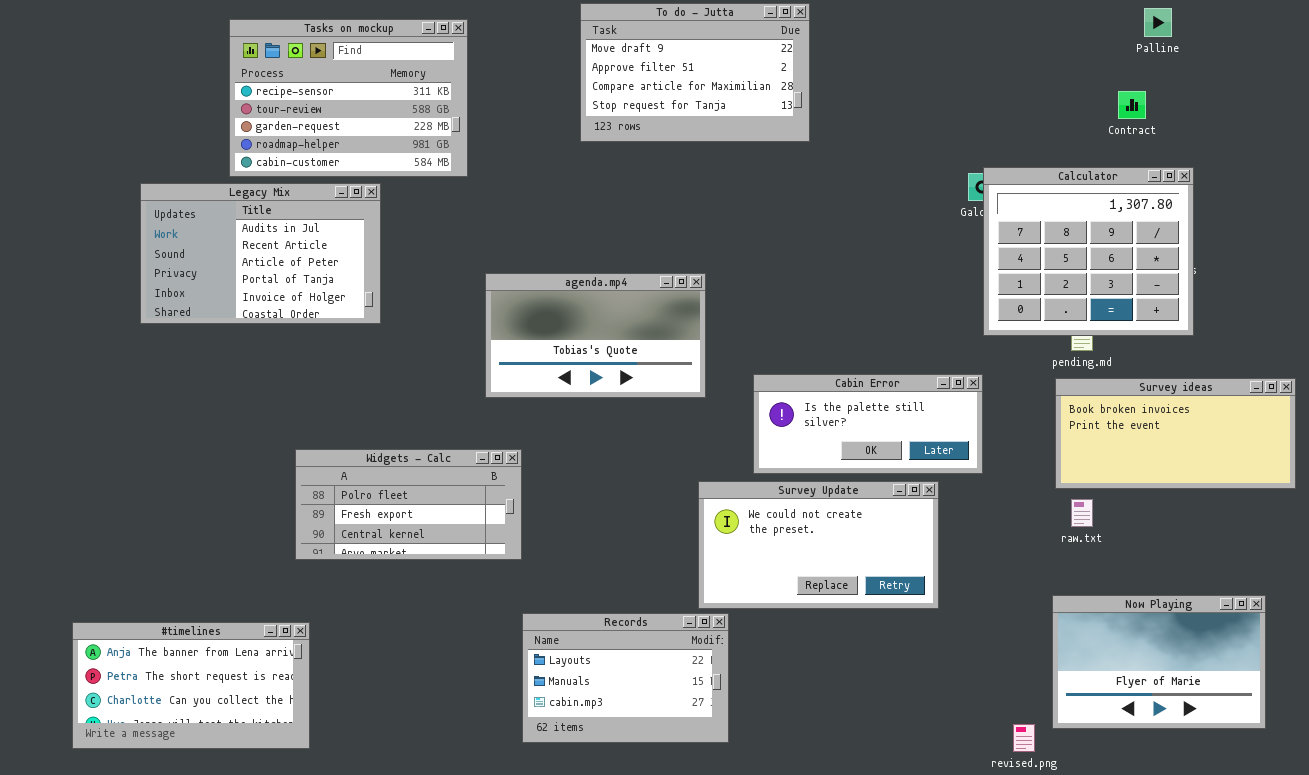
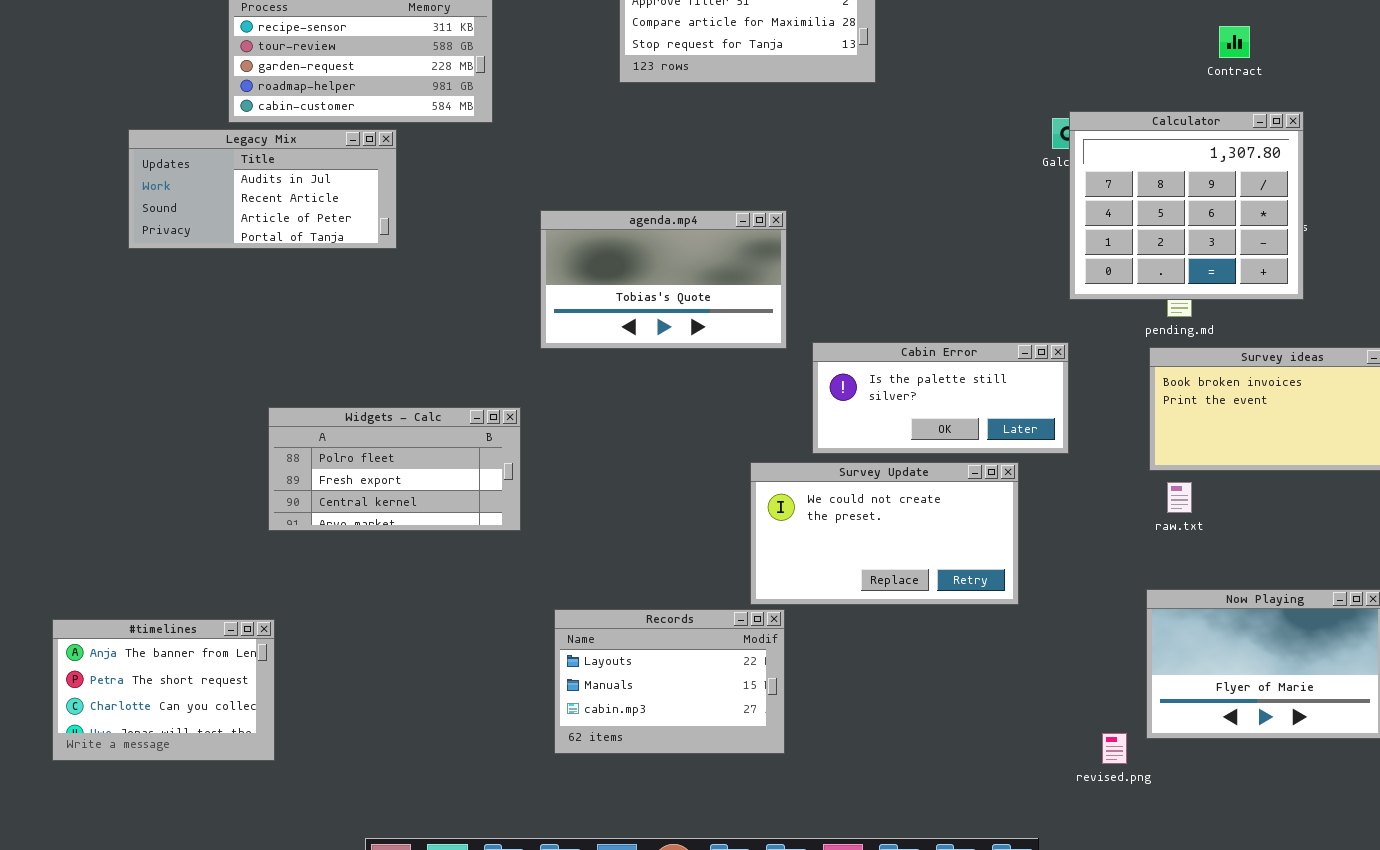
Legacy Mix: [140,183,381,324] -> [128,129,397,249], resized
agenda.mp4: [485,273,706,398] -> [540,210,787,349], moved
Widgets - Calc: [295,449,522,560] -> [268,407,521,531], moved
#timelines: [72,622,310,749] -> [52,619,275,761], resized

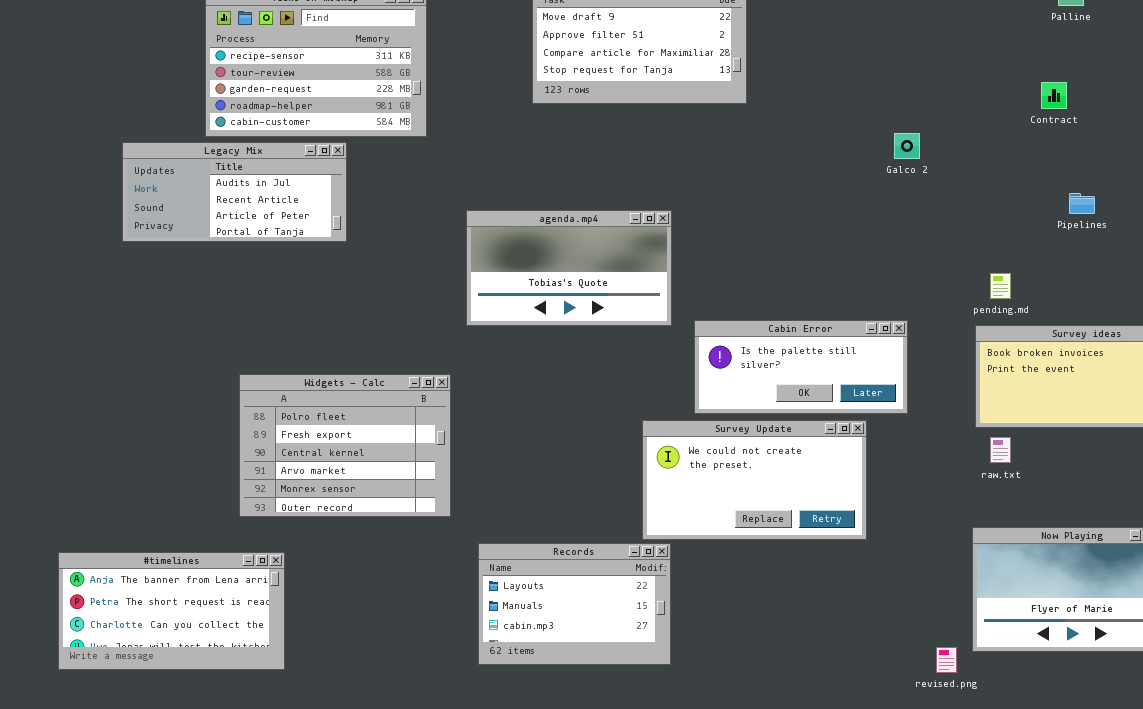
Contract: [1219,26,1250,58] -> [1041,82,1067,109], moved
Calculator: [1069,111,1304,300] -> none, closed
Widgets - Calc: [268,407,521,531] -> [239,374,451,517], resized
#timelines: [52,619,275,761] -> [58,552,285,670], resized

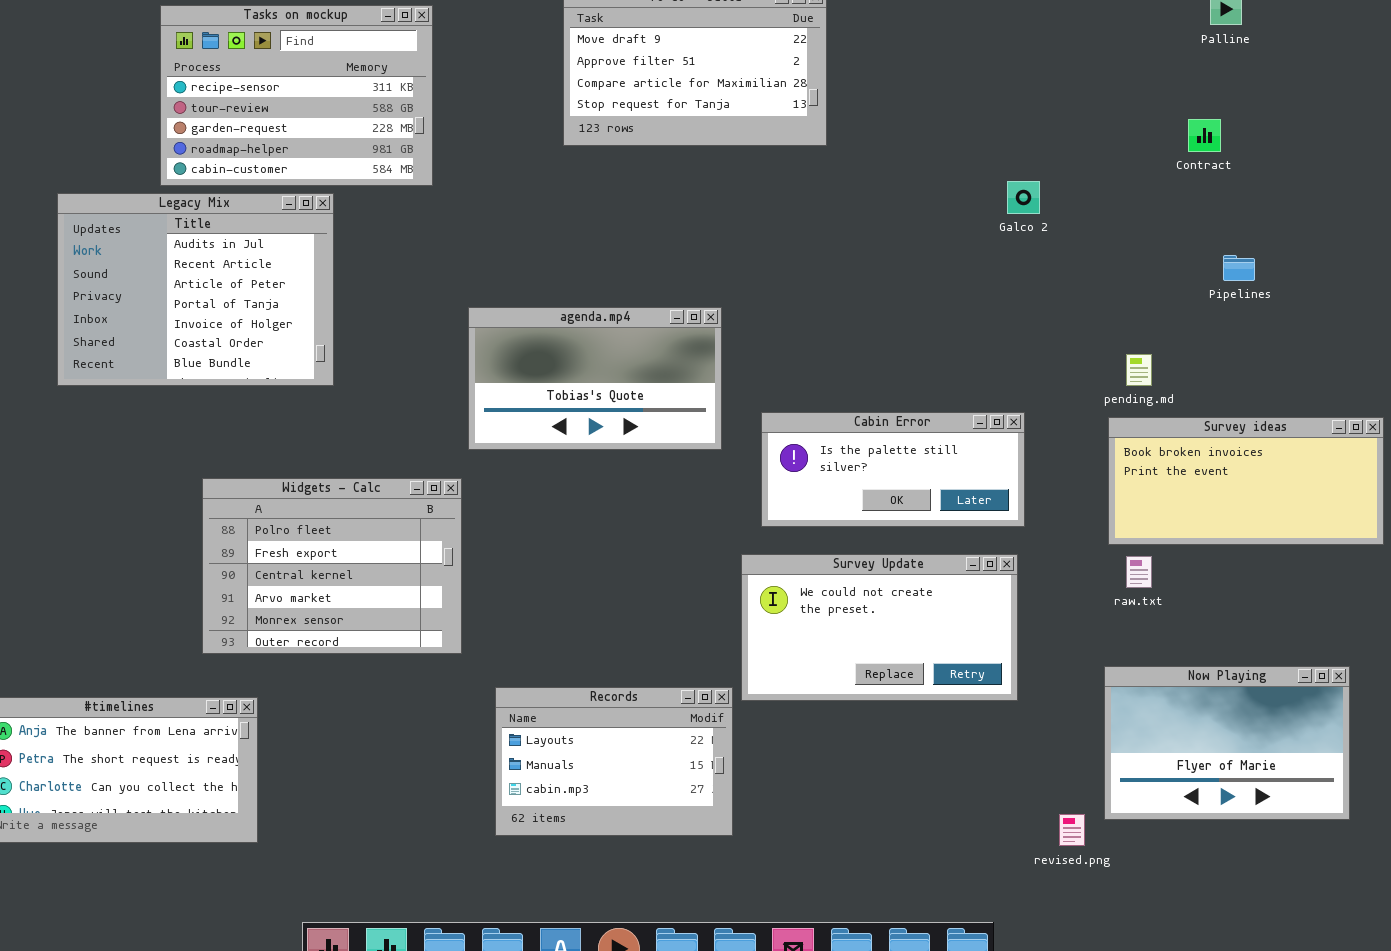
Legacy Mix: [122,142,347,242] -> [57,193,334,386], resized
agenda.mp4: [466,210,672,326] -> [468,307,722,450], moved
Survey Update: [642,420,867,540] -> [741,554,1018,701], moved

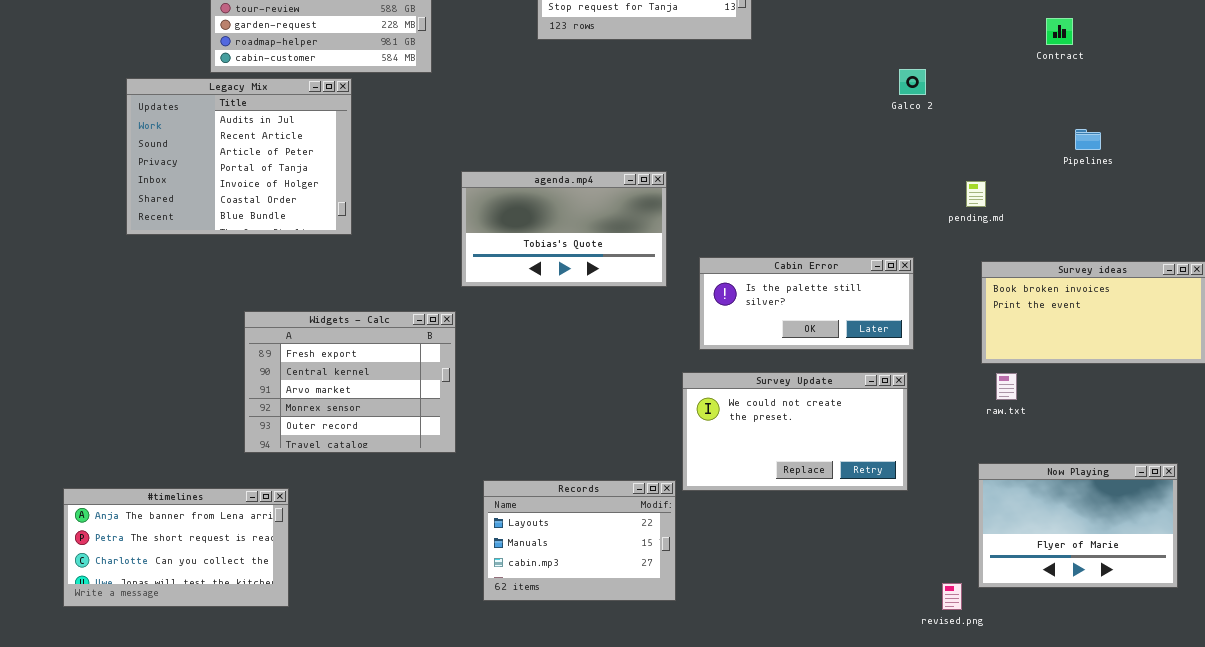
pending.md: [1126,354,1152,386] -> [966,181,986,207], moved
Widgets - Calc: [202,478,462,654] -> [244,311,456,453], scrolled down 1 row

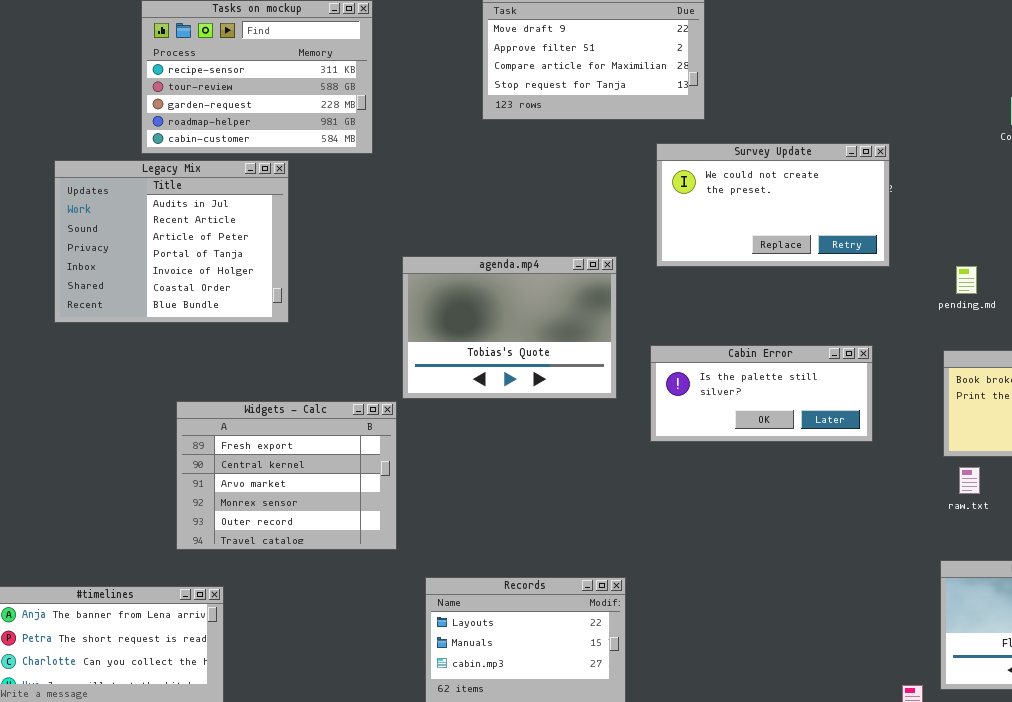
agenda.mp4: [461,171,667,287] -> [402,256,617,399], resized
pending.md: [966,181,986,207] -> [956,266,977,294], moved
Survey Update: [682,372,908,491] -> [656,143,890,267], moved

